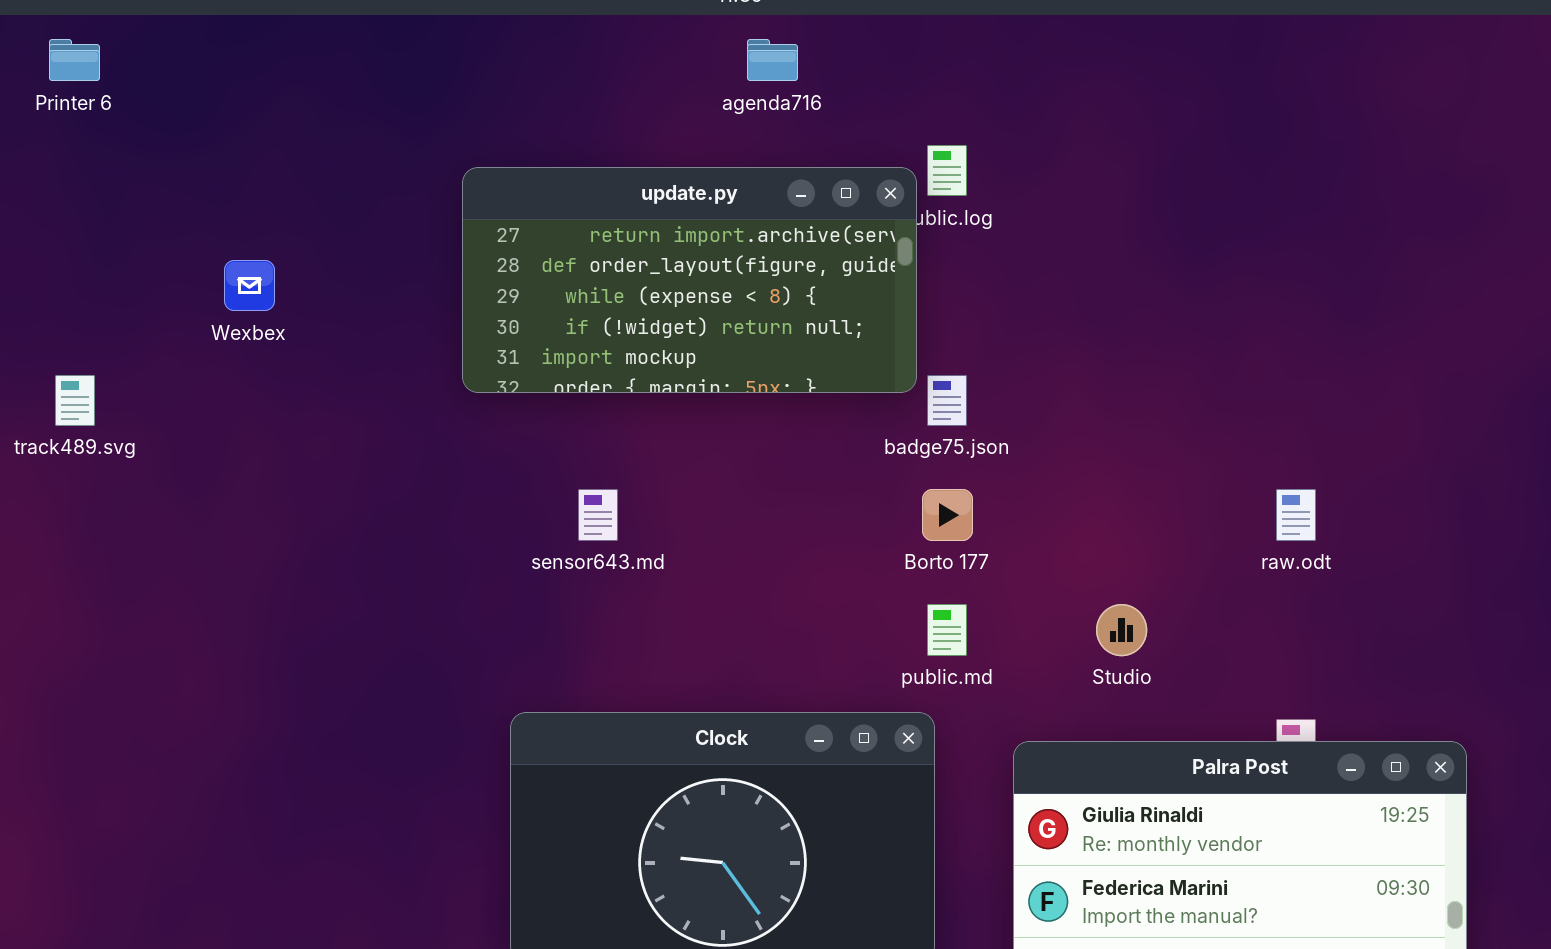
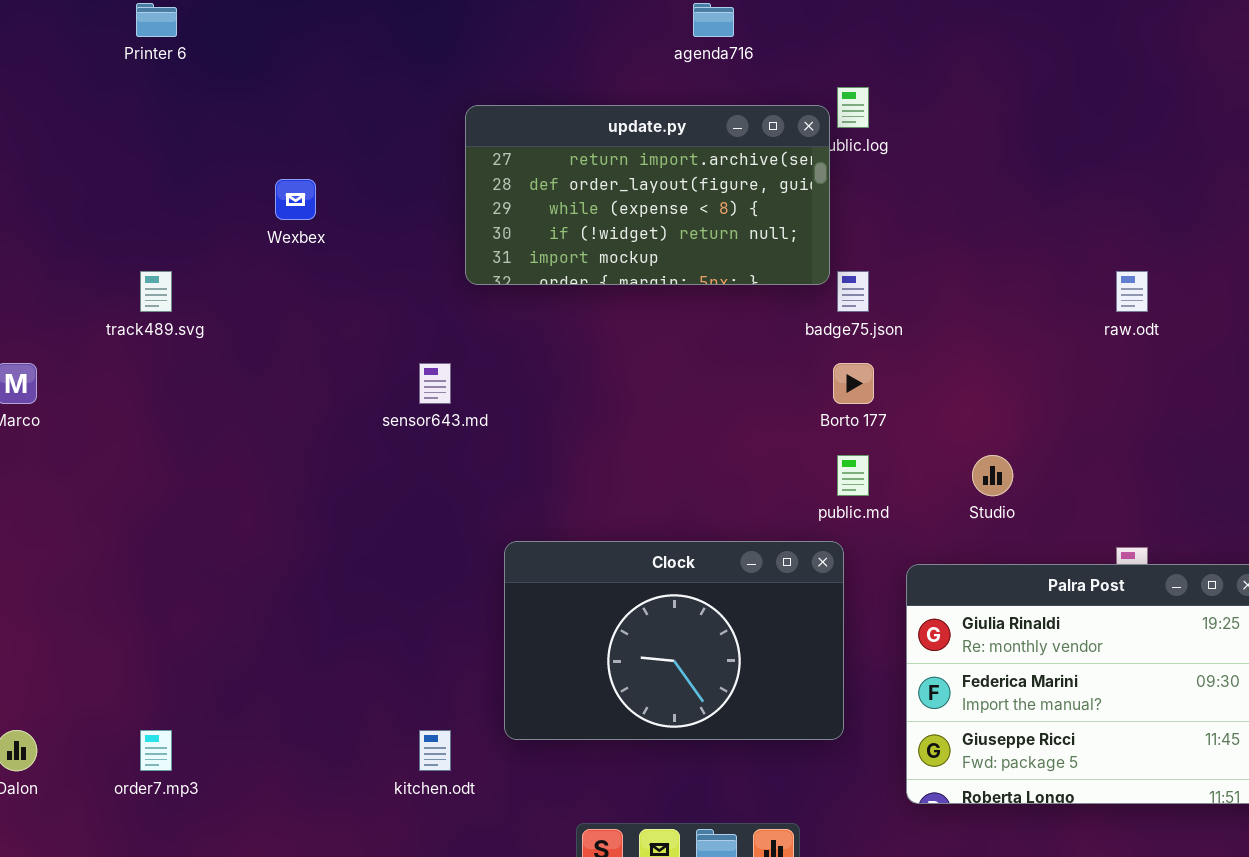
sensor643.md: [578,489,618,541] -> [419,363,451,404], moved
raw.odt: [1276,489,1316,541] -> [1116,271,1148,312], moved

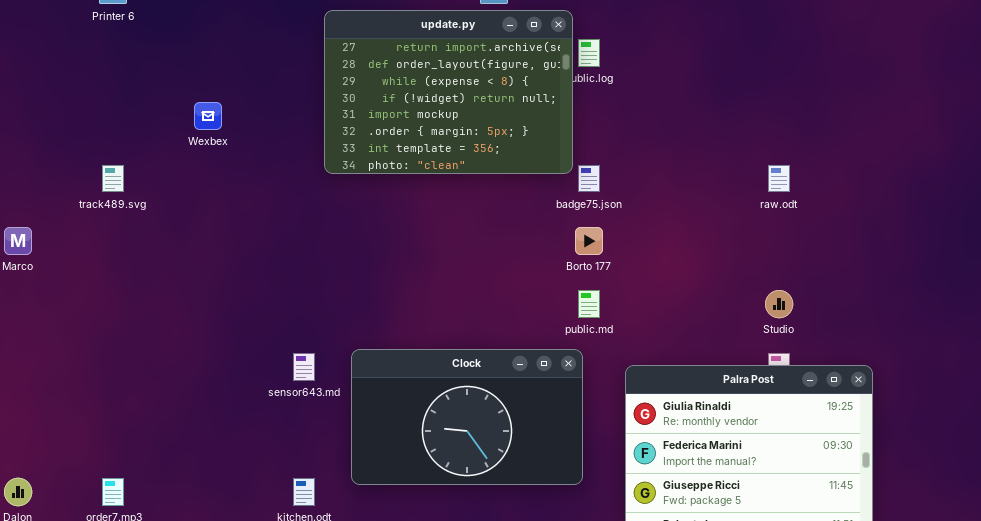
update.py: [465,105,830,285] -> [324,10,573,174], resized
sensor643.md: [419,363,451,404] -> [293,353,315,381], moved
Studio: [972,455,1013,496] -> [765,290,793,318], moved

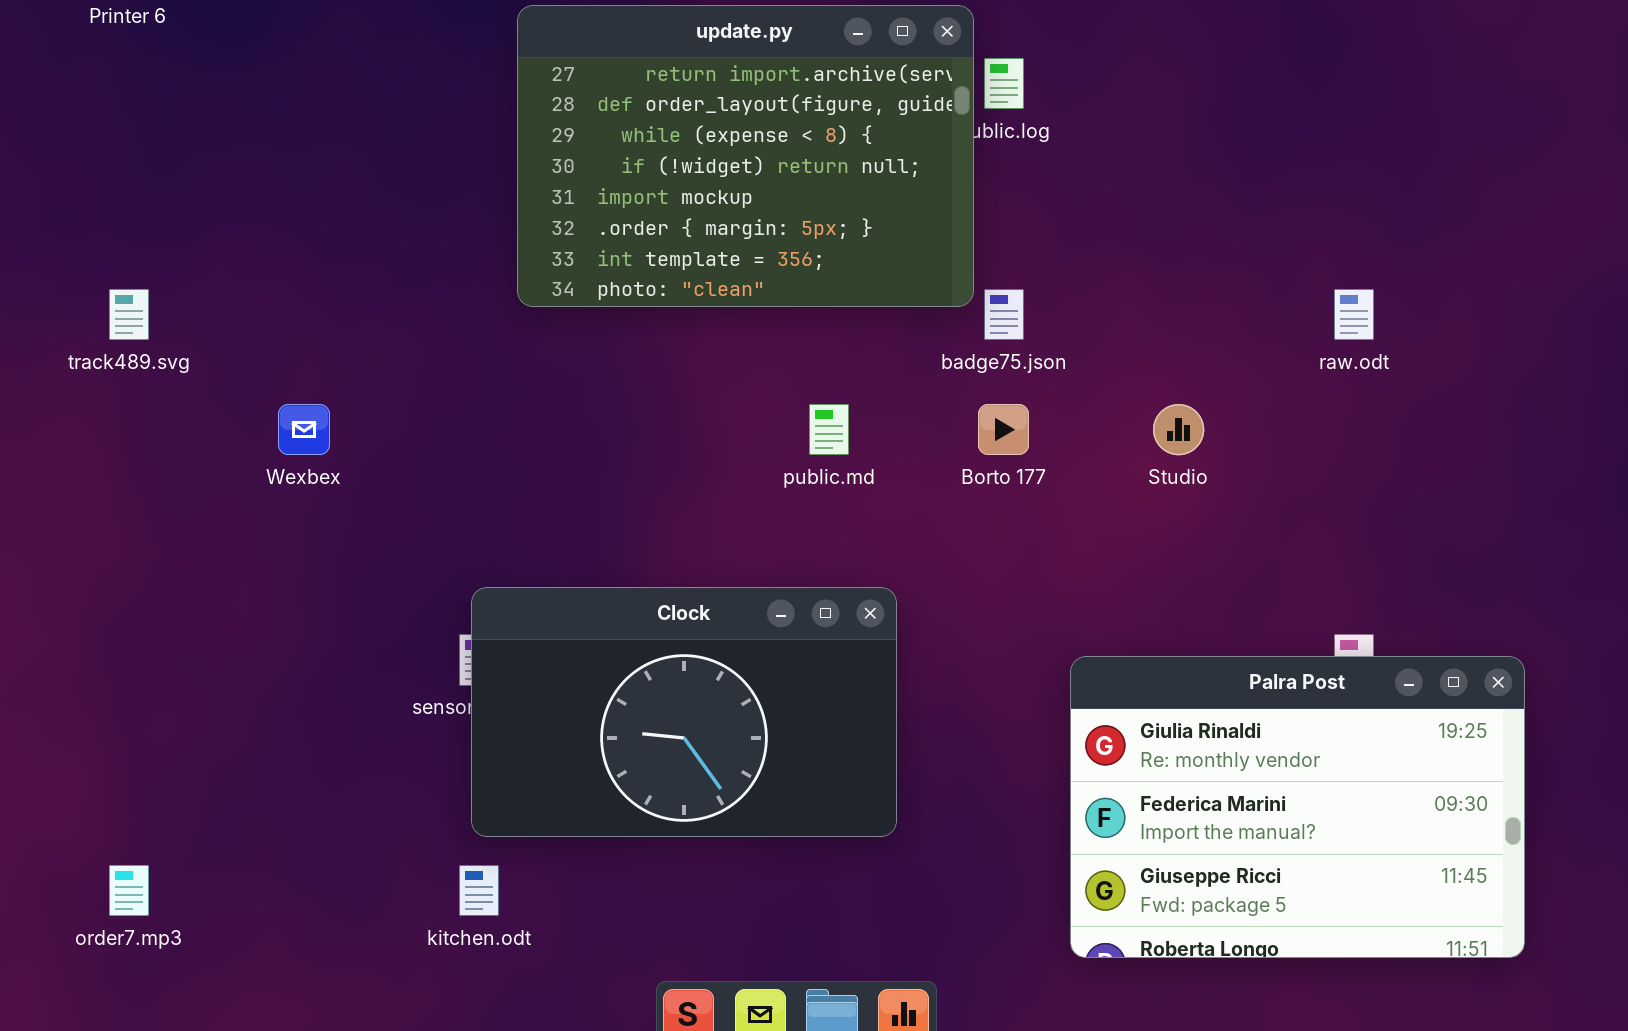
Wexbex: [194,102,222,130] -> [278,404,330,455], moved
public.md: [578,290,600,318] -> [809,404,849,455], moved
Studio: [765,290,793,318] -> [1153,404,1204,455], moved
Clock: [351,349,583,485] -> [471,587,897,837], moved

